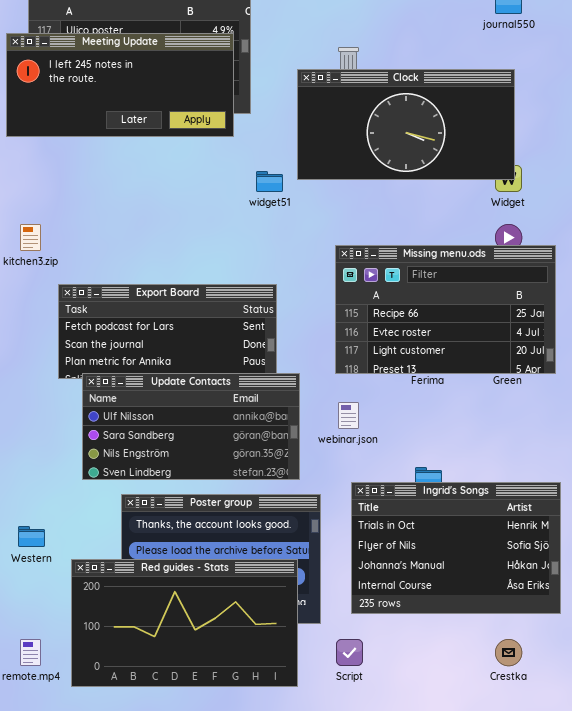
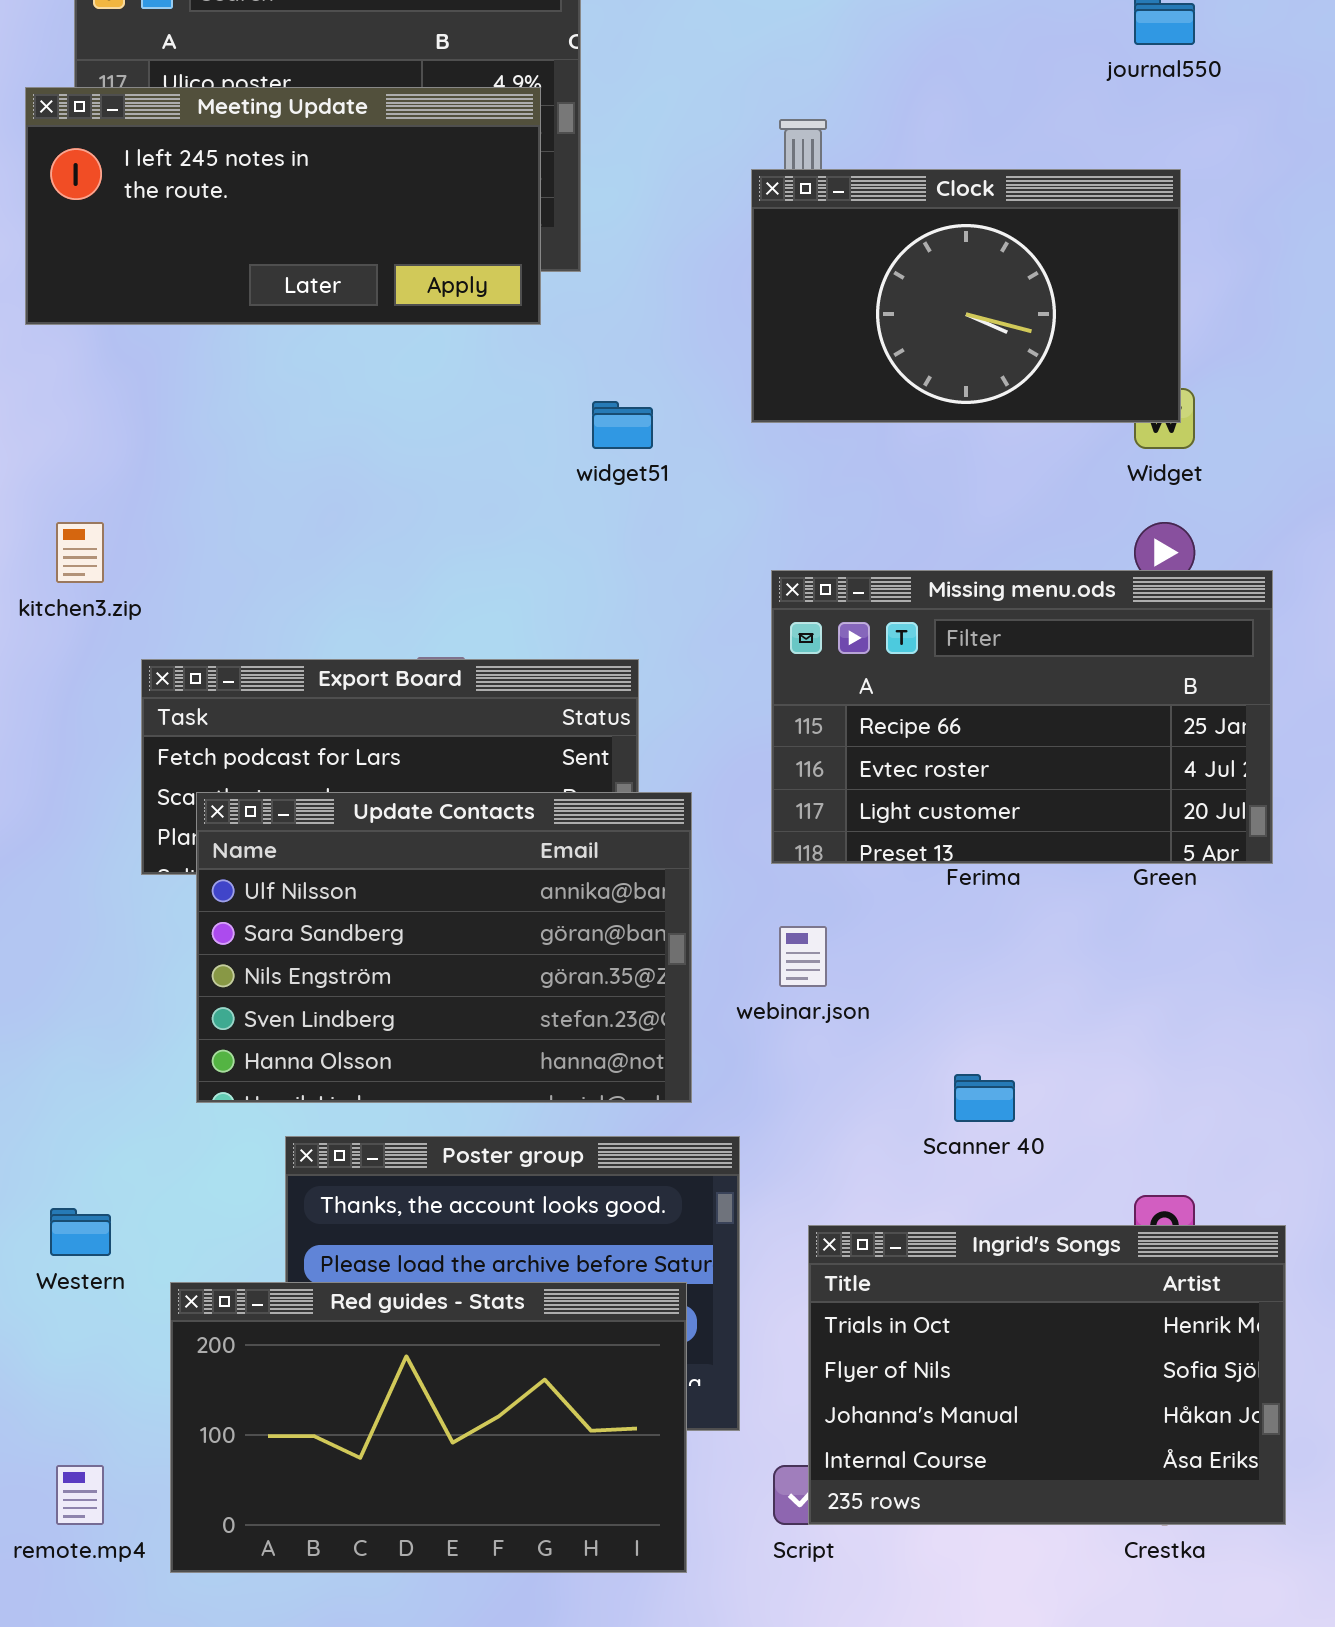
Clock: [297,69,515,180] -> [751,169,1181,423], resized
Update Contacts: [82,373,300,480] -> [196,792,692,1103], resized
Ingrid's Songs: [351,482,561,614] -> [808,1225,1286,1525], moved

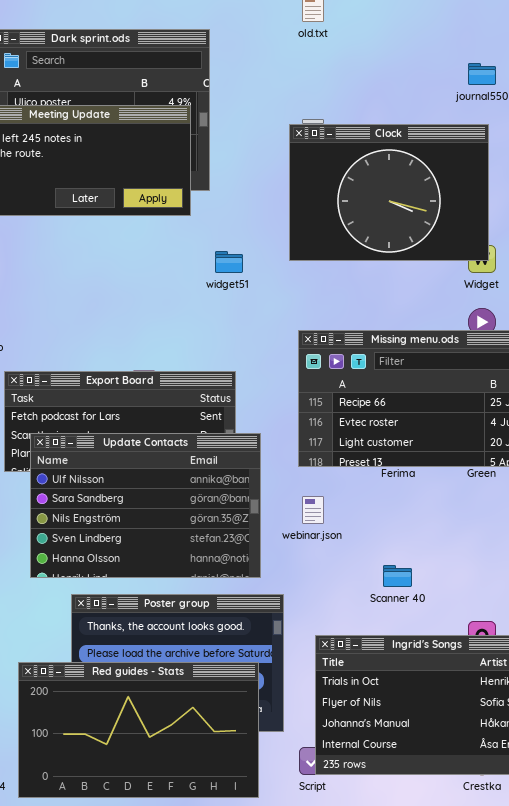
Clock: [751,169,1181,423] -> [289,124,489,261], resized

